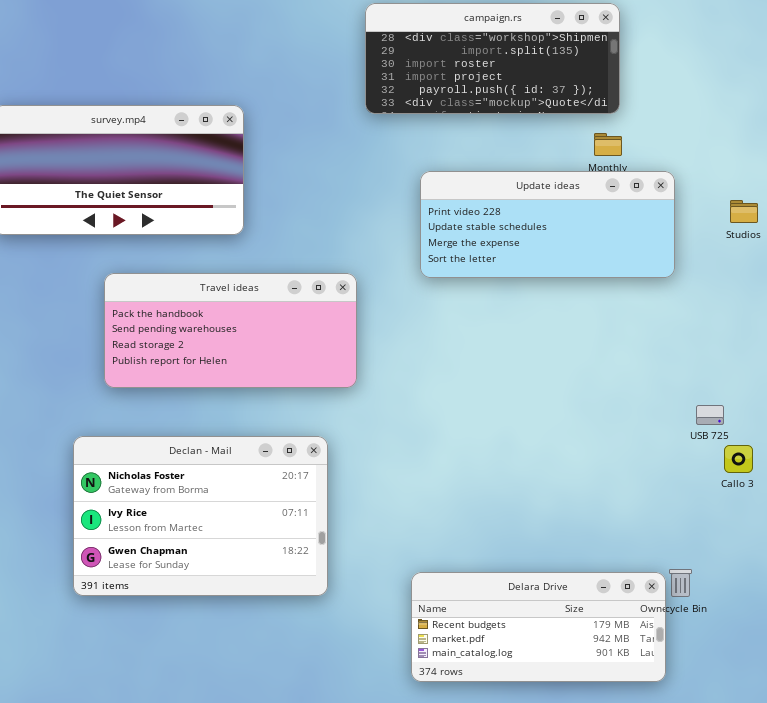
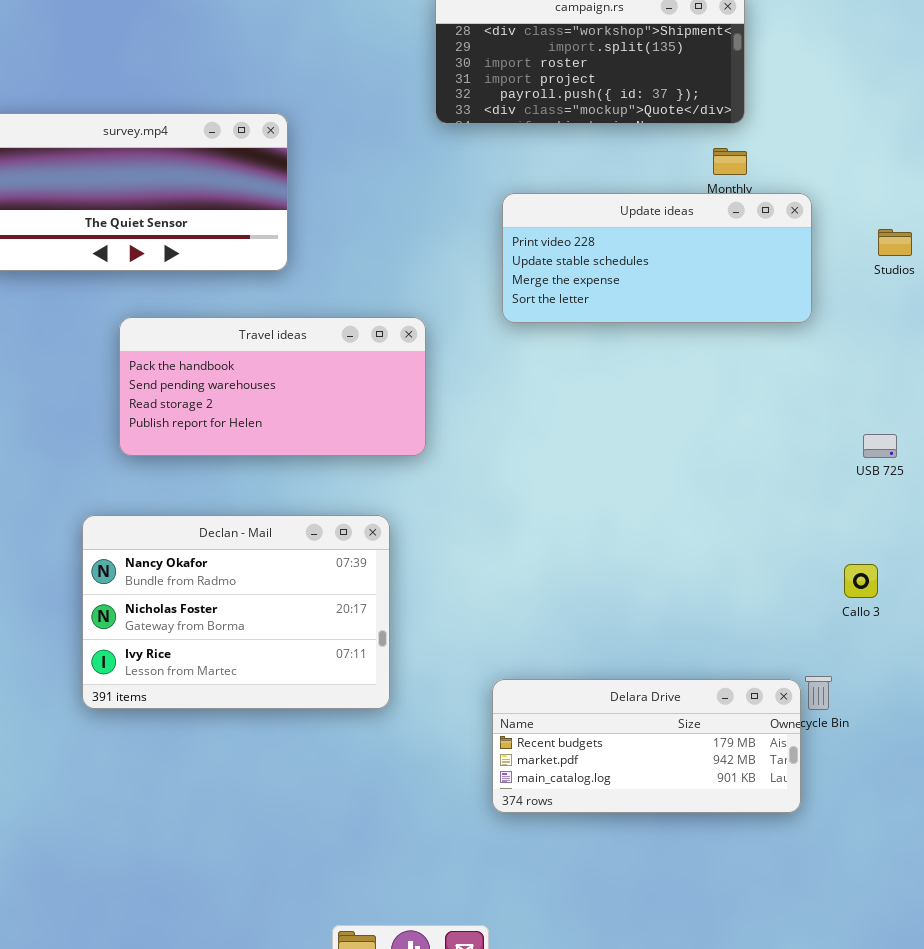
USB 725: [696,405,724,425] -> [863,434,897,458], moved
Declan - Mail: [73,436,328,596] -> [82,515,390,709], scrolled up 1 row
Callo 3: [724,445,753,473] -> [844,564,878,598], moved

